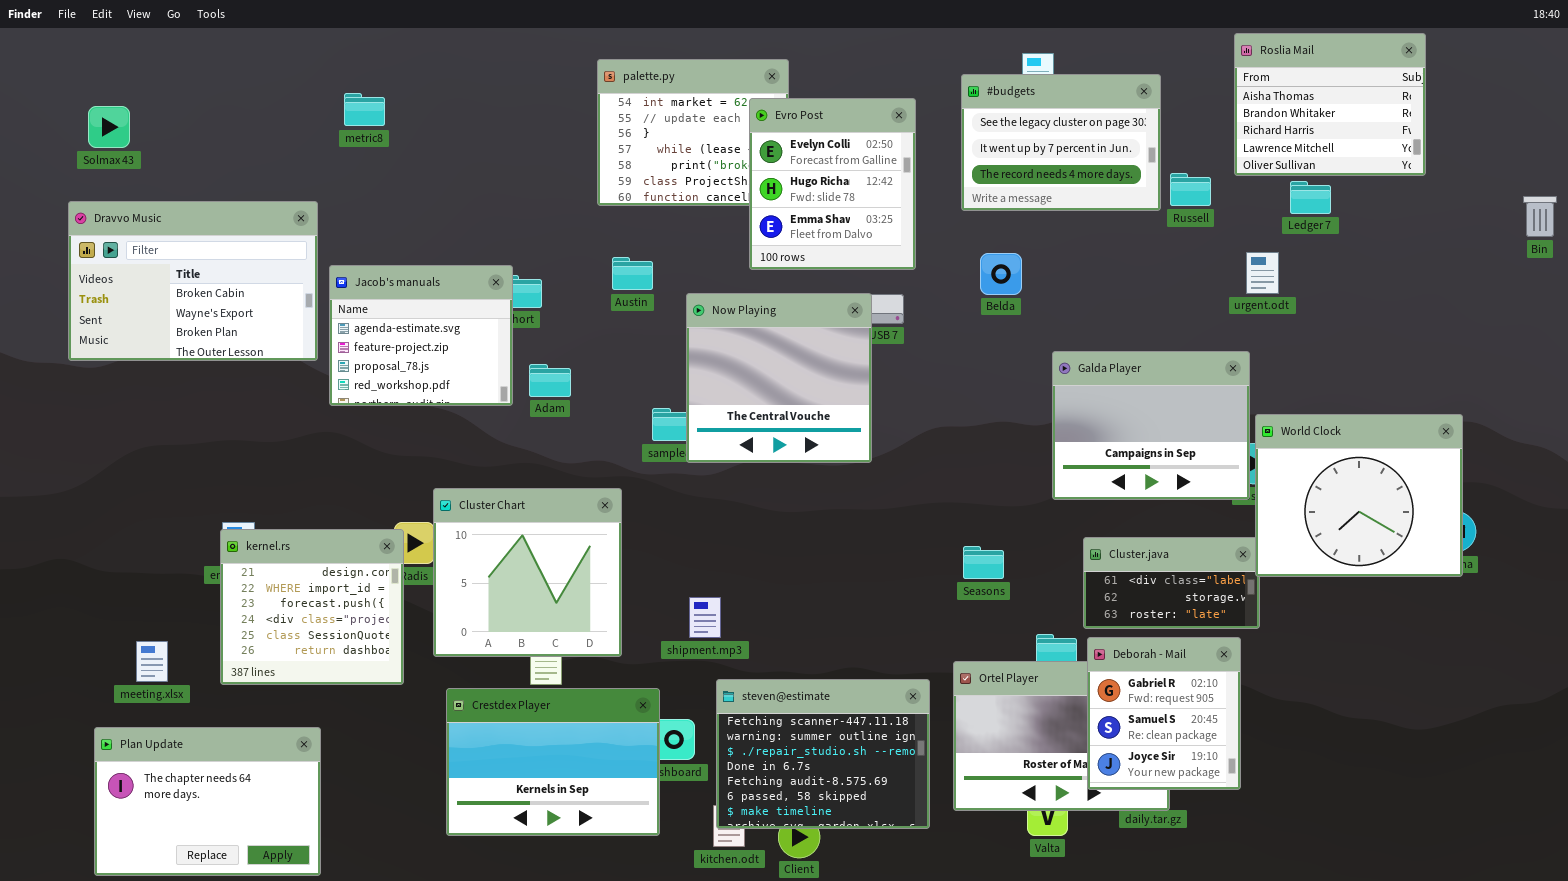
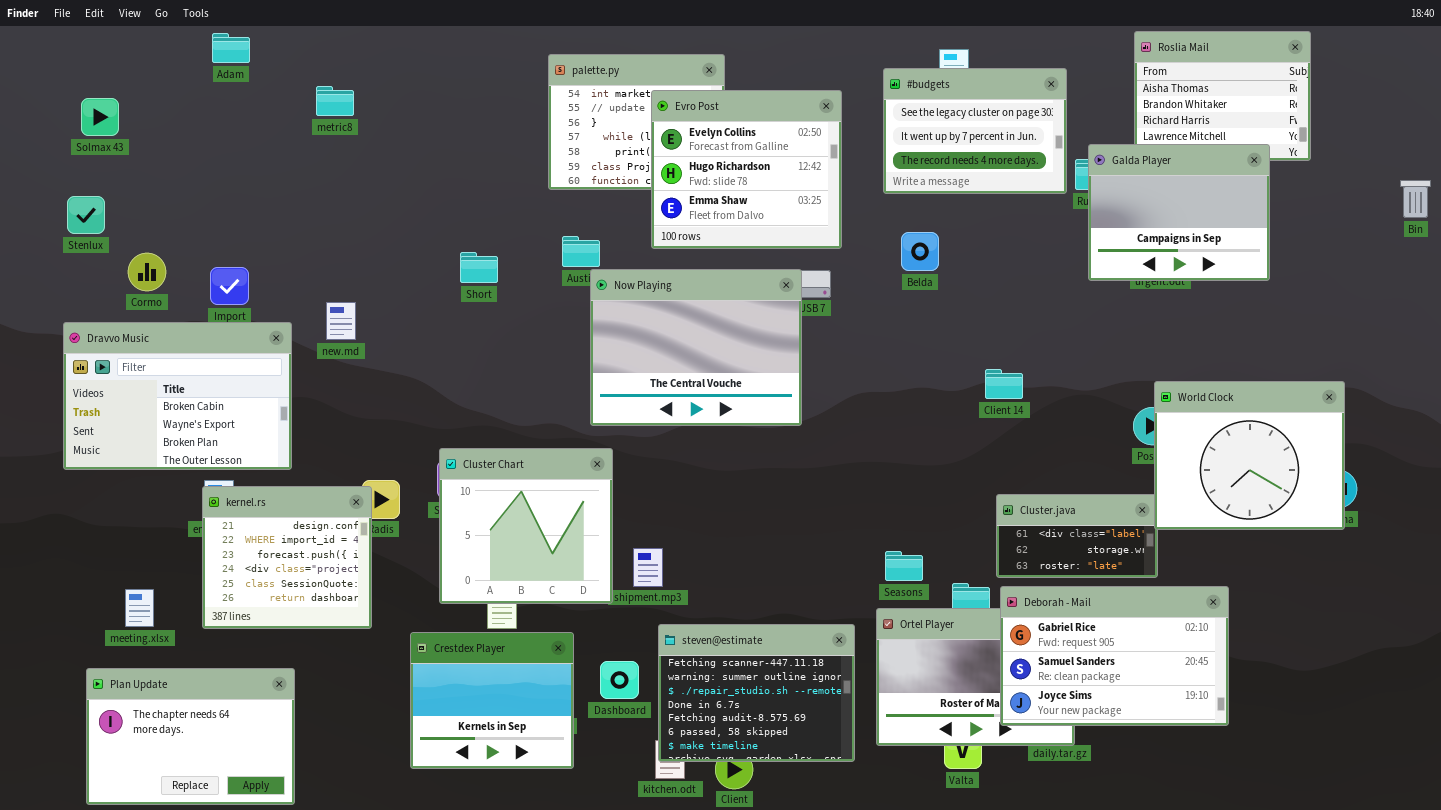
Evro Post: [749,98,916,270] -> [651,90,842,249], resized
Dravvo Music: [68,201,318,361] -> [63,322,292,470], moved
Jacob's manuals: [329,265,513,406] -> none, closed
Now Playing: [686,293,872,463] -> [590,269,802,426], resized
Galda Player: [1052,351,1250,500] -> [1088,144,1270,281], moved
Adam: [529,364,571,397] -> [212,33,250,63], moved
Cluster Chart: [433,488,622,657] -> [439,448,613,604], moved
Seasons: [963,546,1004,579] -> [885,551,923,581], moved
Deborah - Mail: [1087,637,1241,790] -> [1000,586,1229,726], resized
Crestdex Player: [446,688,660,836] -> [410,632,574,769], resized

